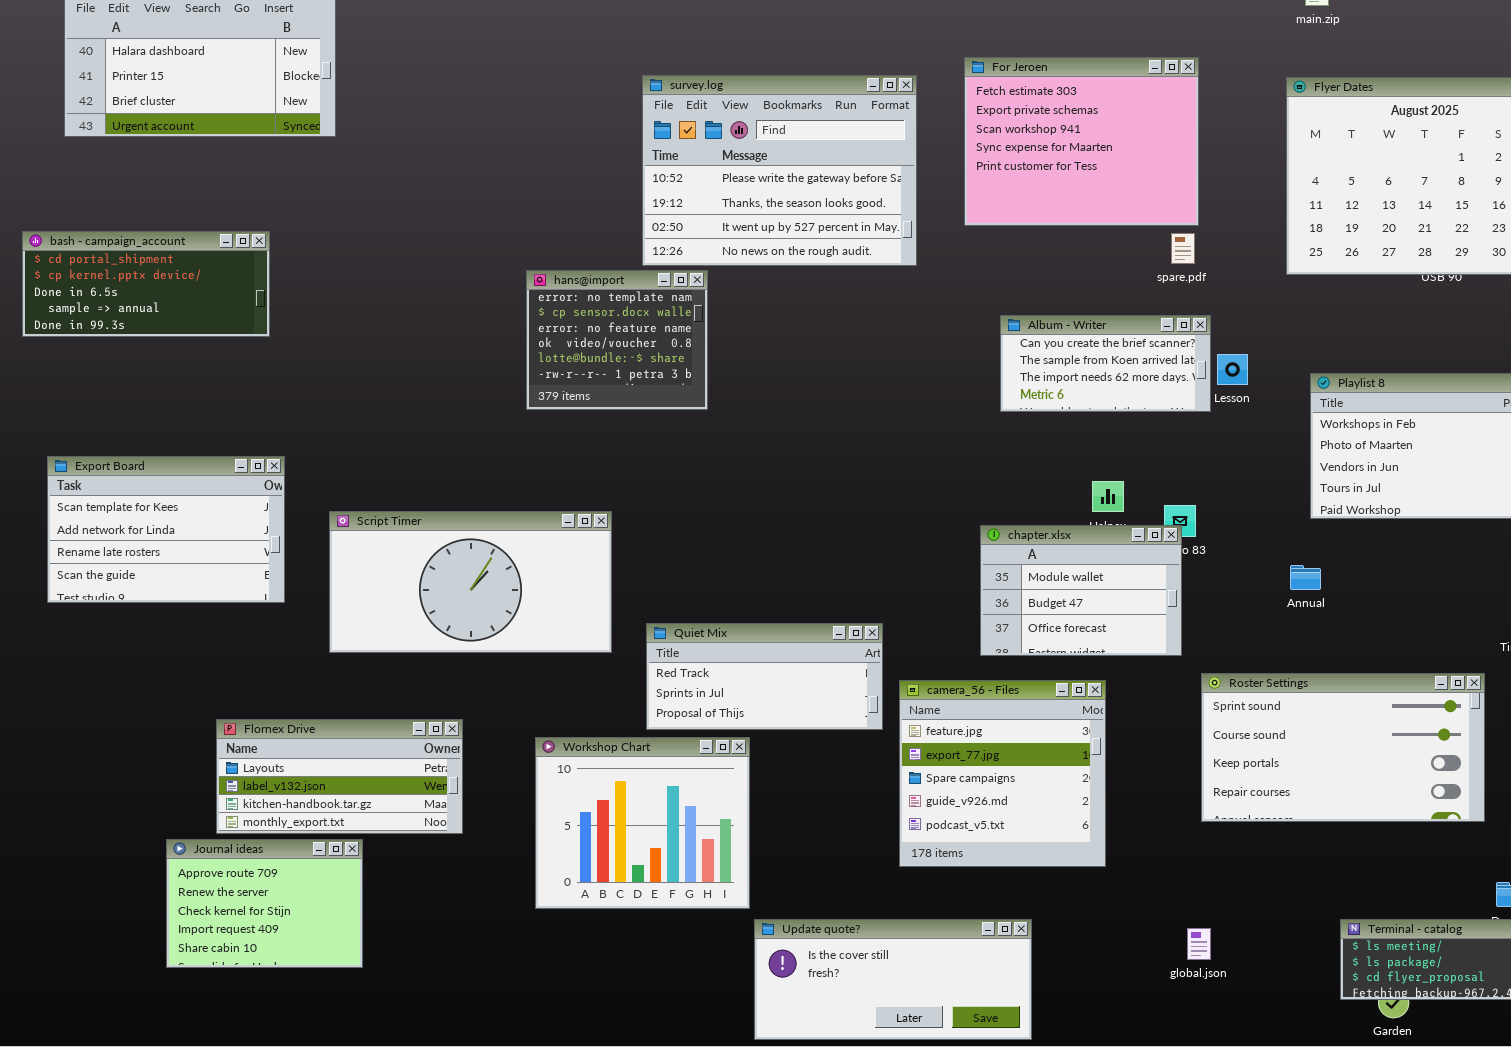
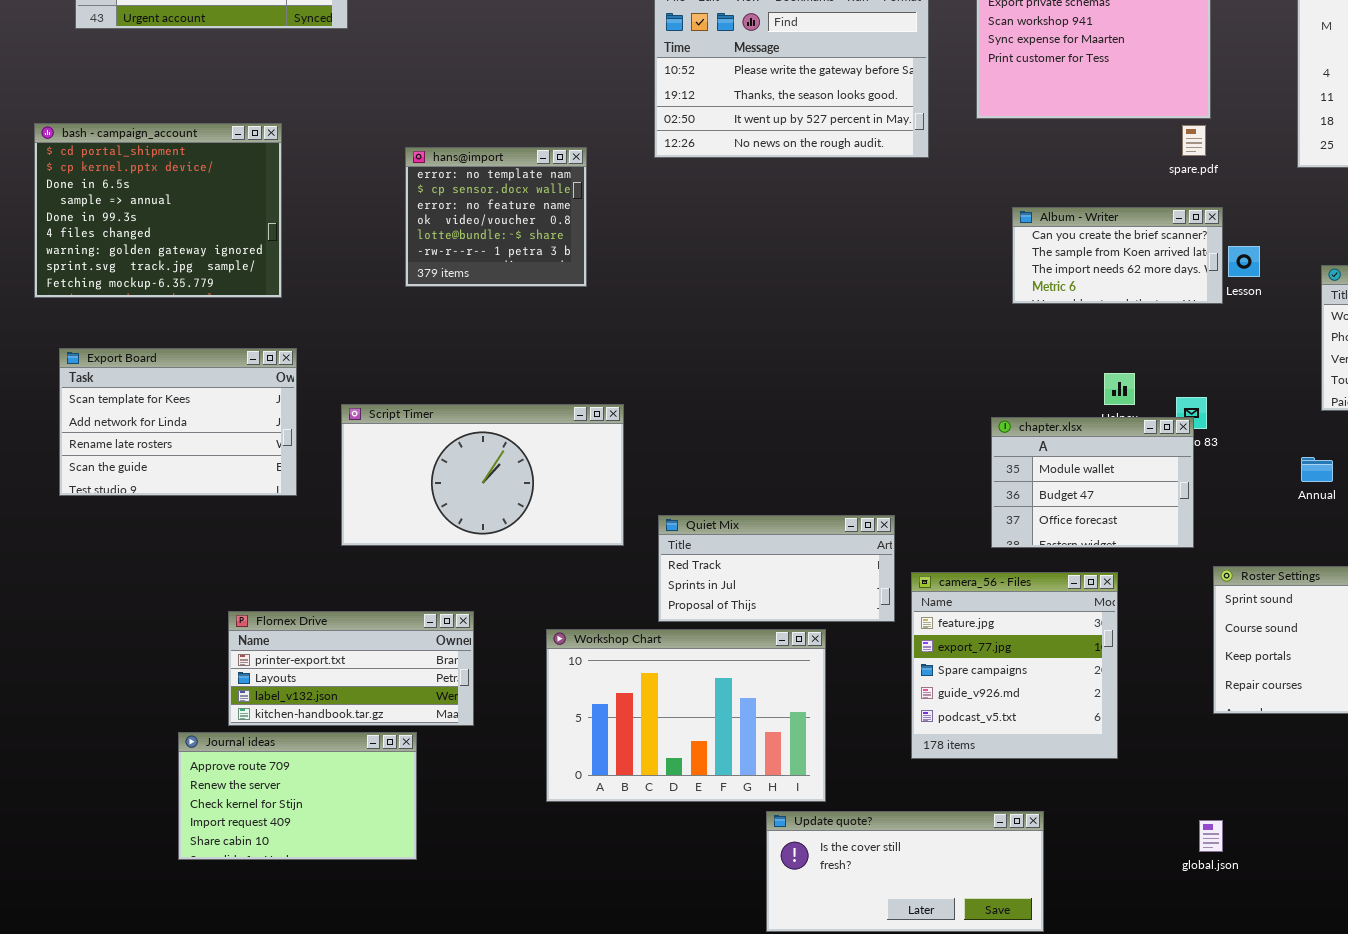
bash - campaign_account: [22,231,270,337] -> [34,123,282,298], resized
hans@import: [526,270,708,410] -> [405,147,587,287], moved
Flornex Drive: [216,719,463,834] -> [228,611,474,726], scrolled up 1 row
Workshop Chart: [535,737,750,909] -> [546,629,826,802], resized
Journal ideas: [166,839,363,968] -> [178,732,417,860], resized

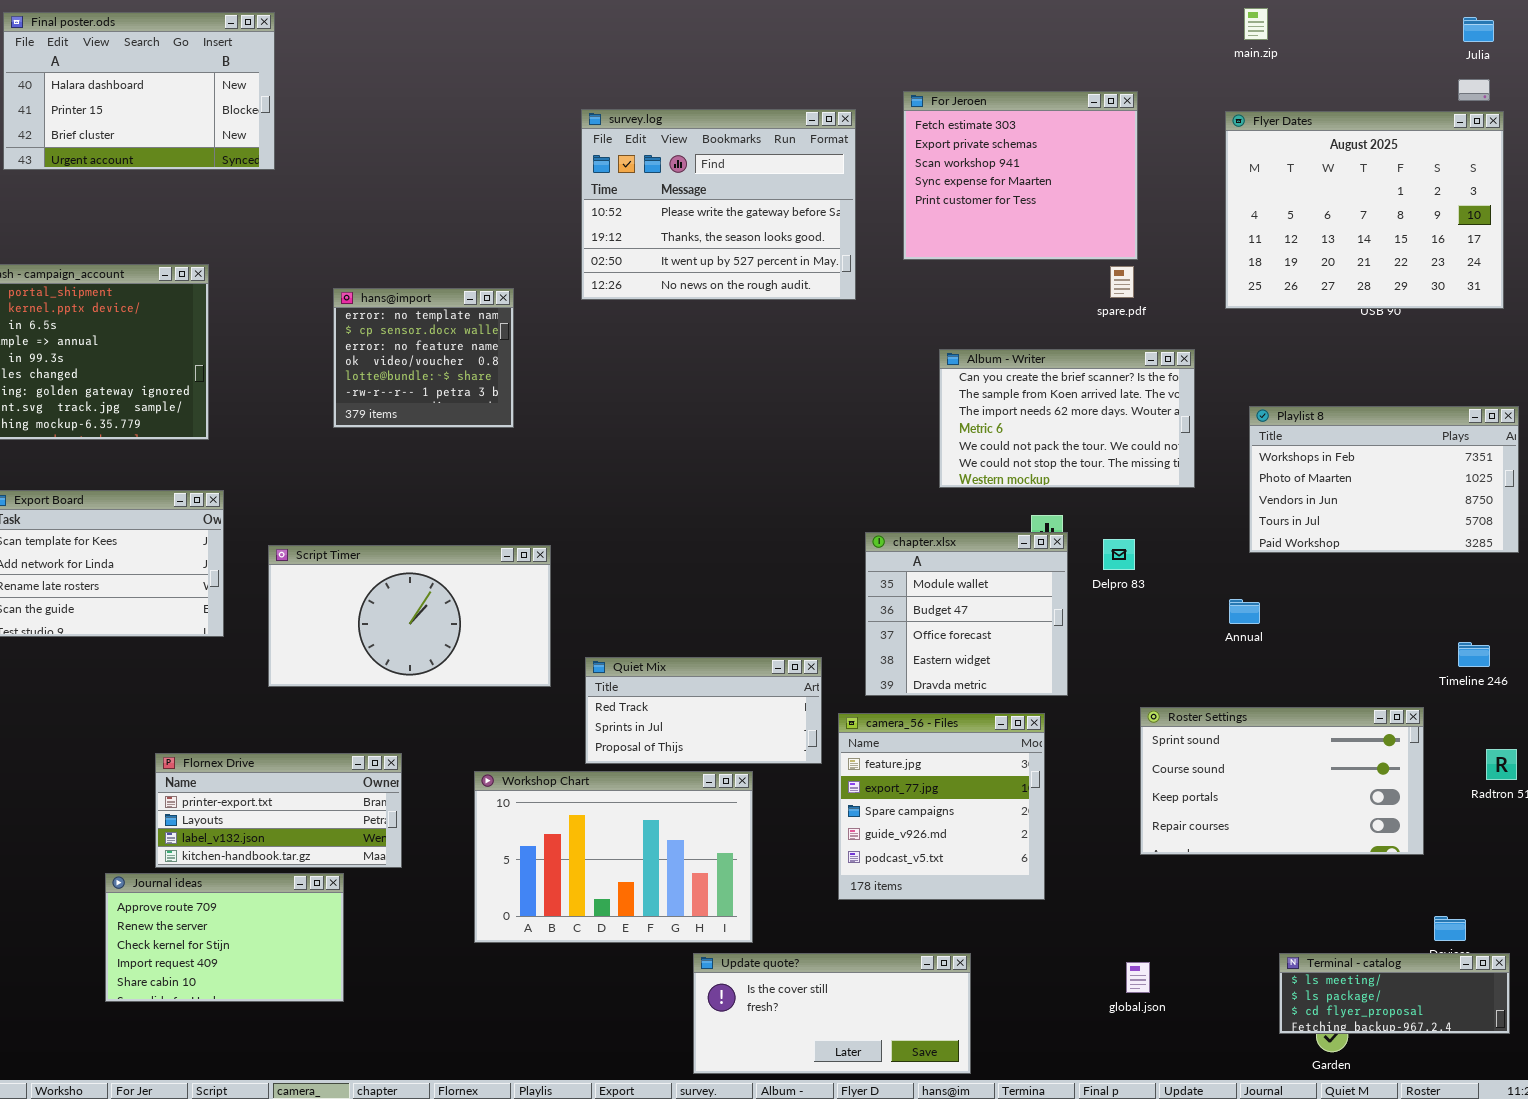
Album - Writer: [1012,207,1223,304] -> [939,349,1195,488], resized
chapter.xlsx: [991,417,1194,548] -> [865,532,1068,696], moved, resized

